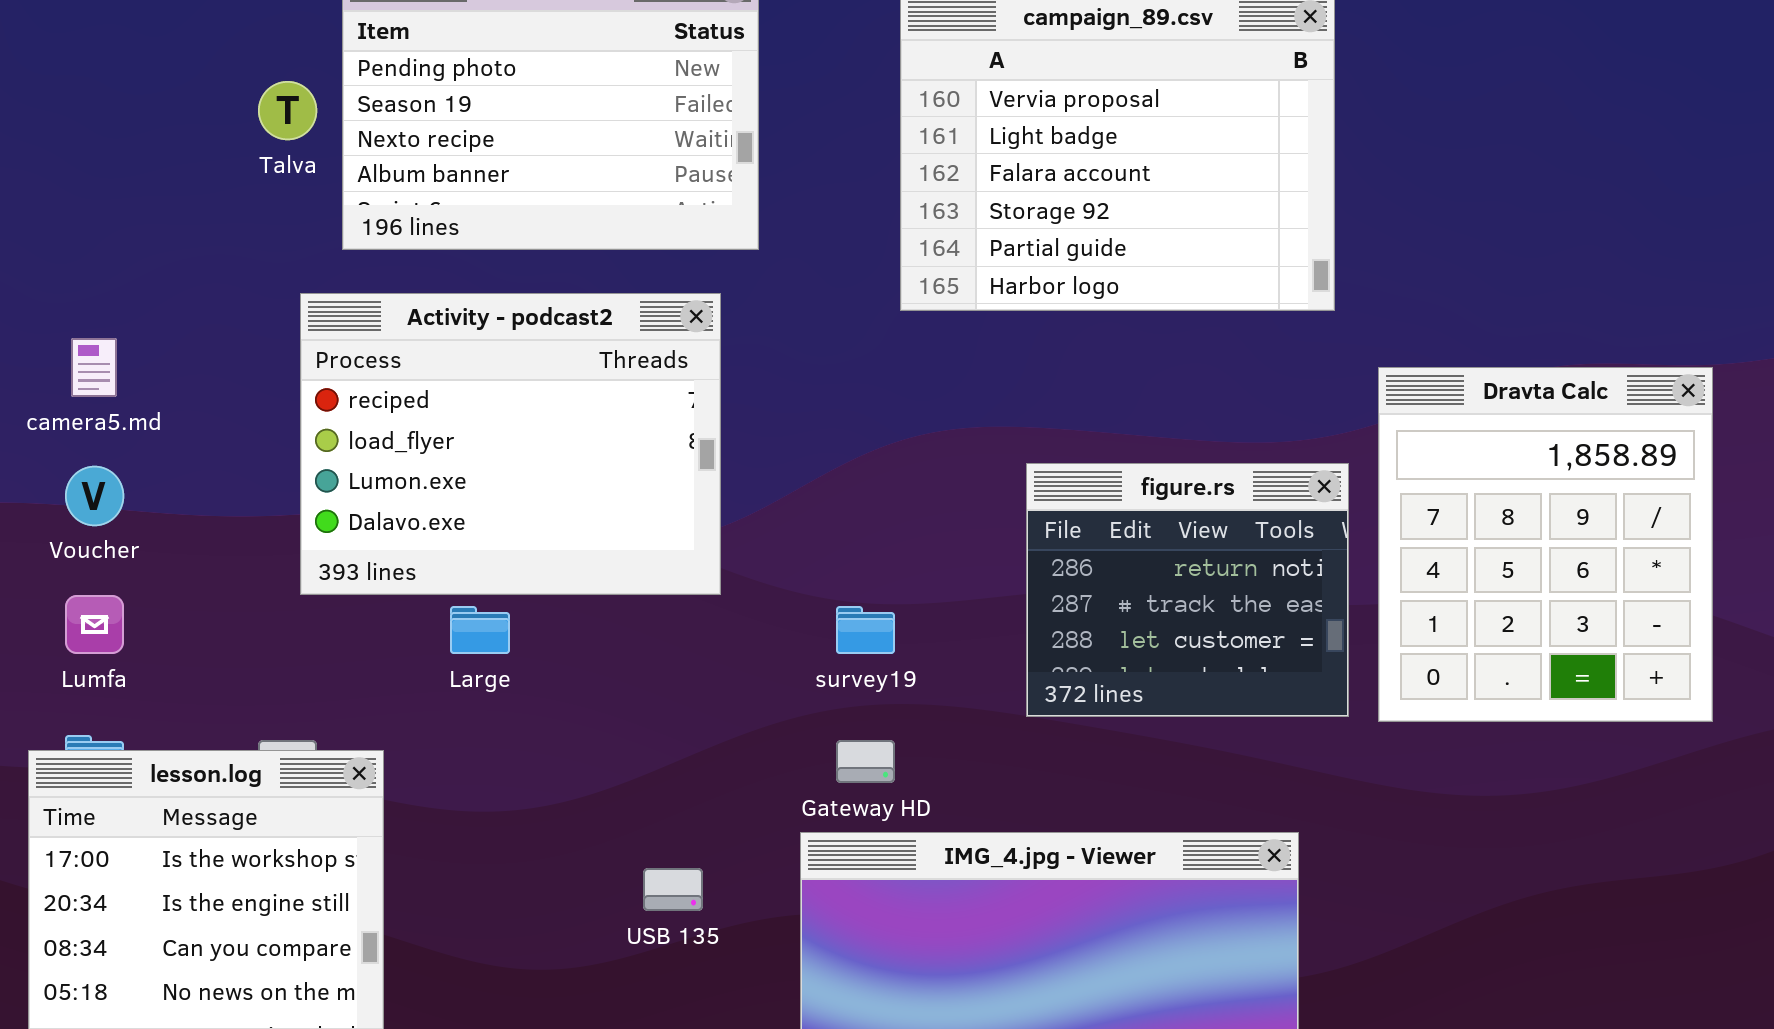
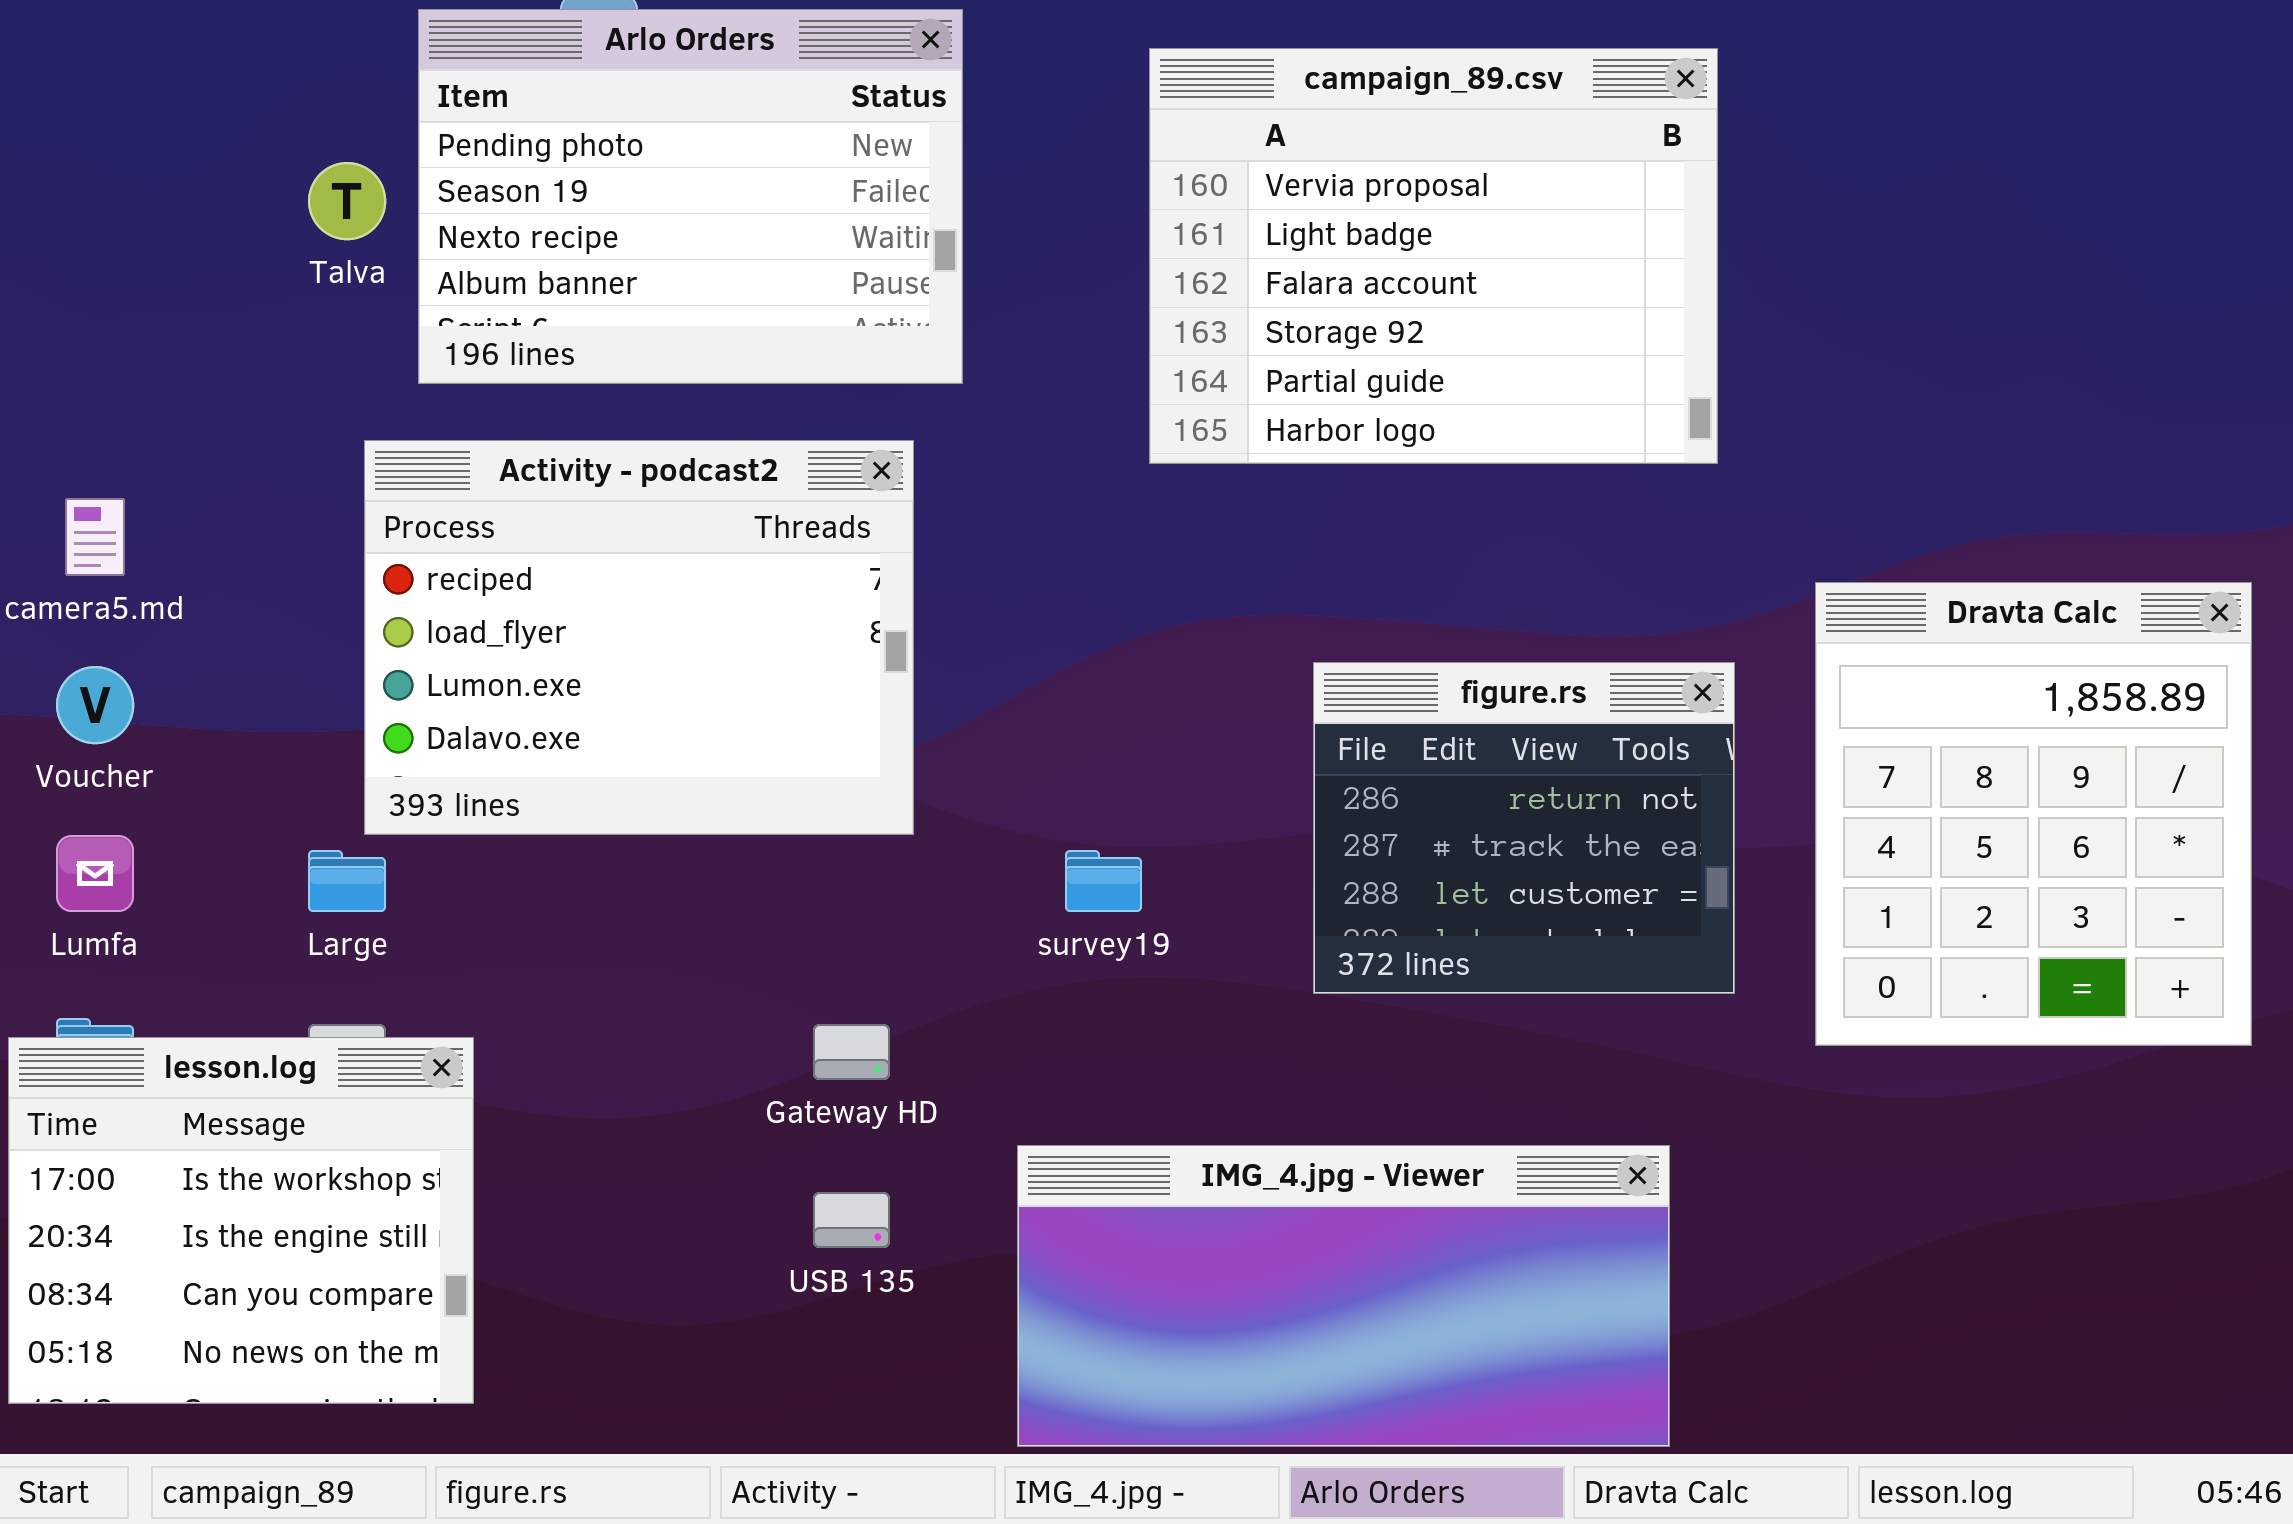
Dravta Calc: [1378,367,1713,722] -> [1815,582,2252,1046], moved
Large: [450,606,510,654] -> [308,850,386,912], moved
Gateway HD: [836,740,895,783] -> [813,1024,890,1080], moved

